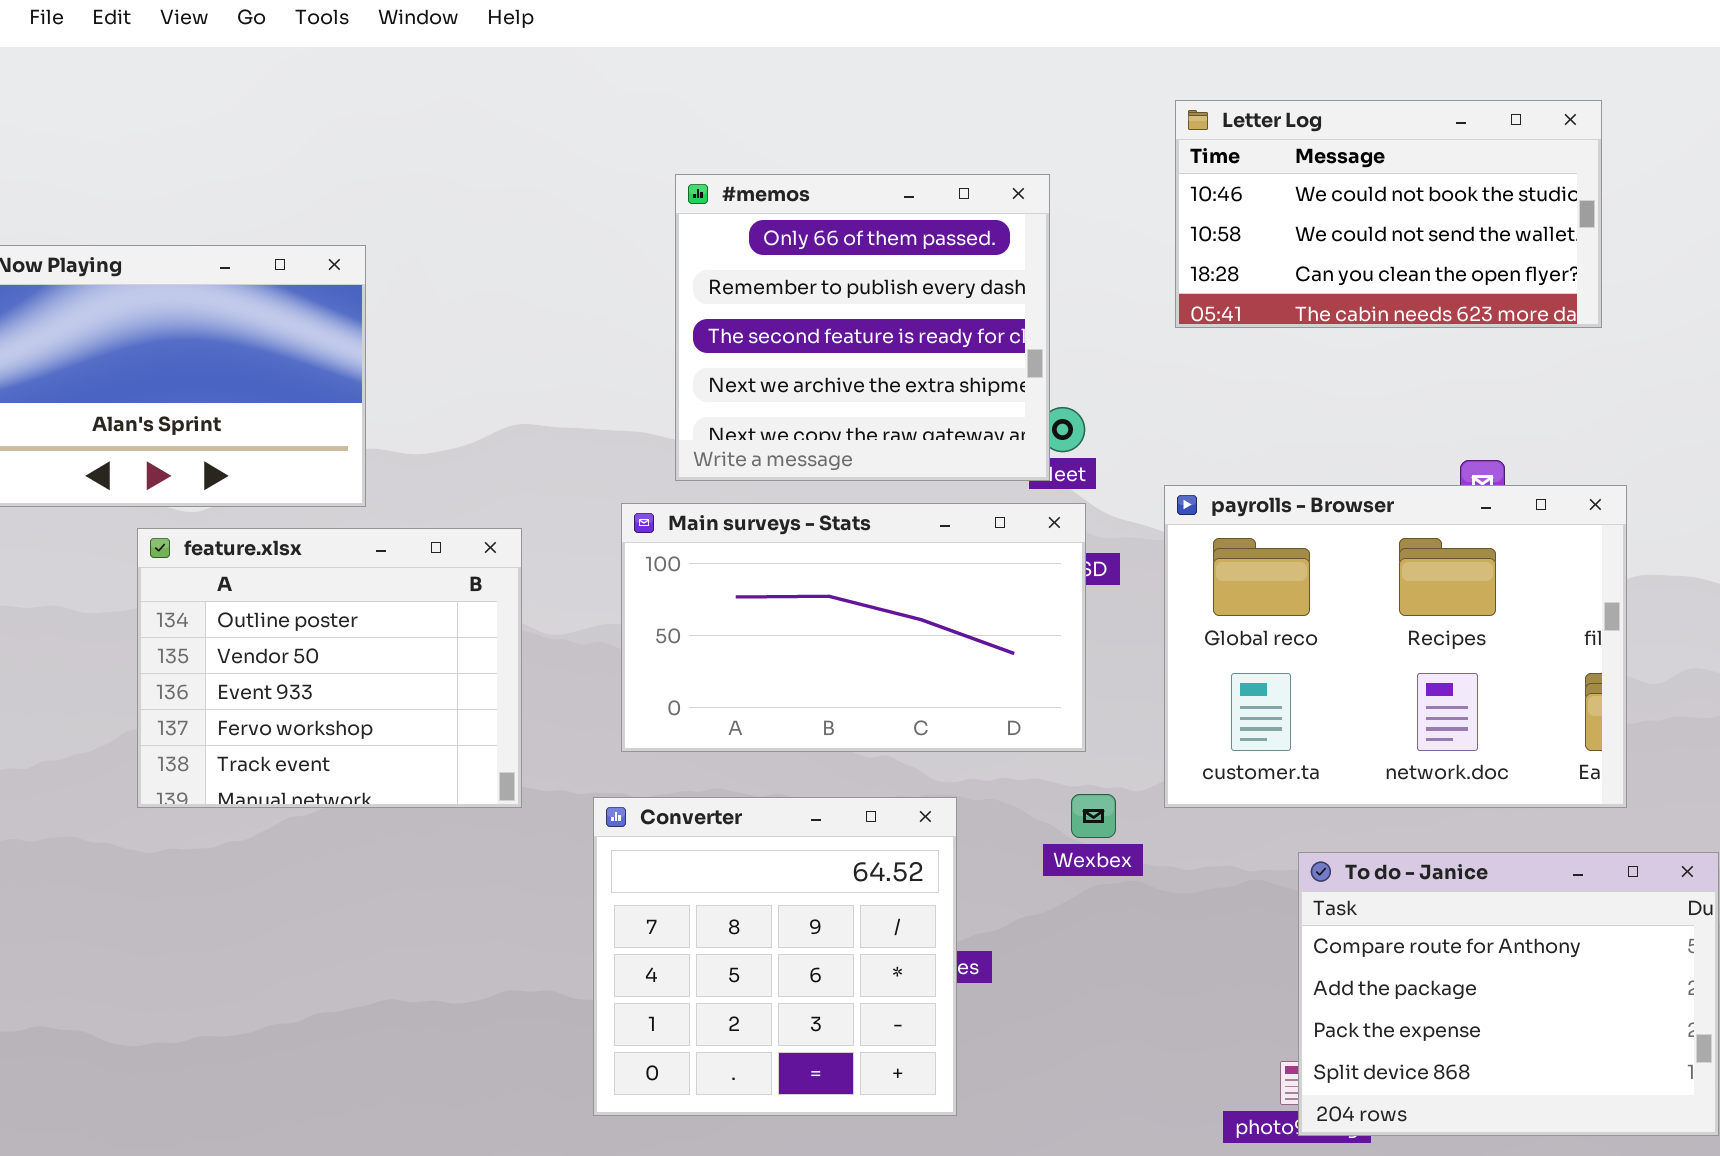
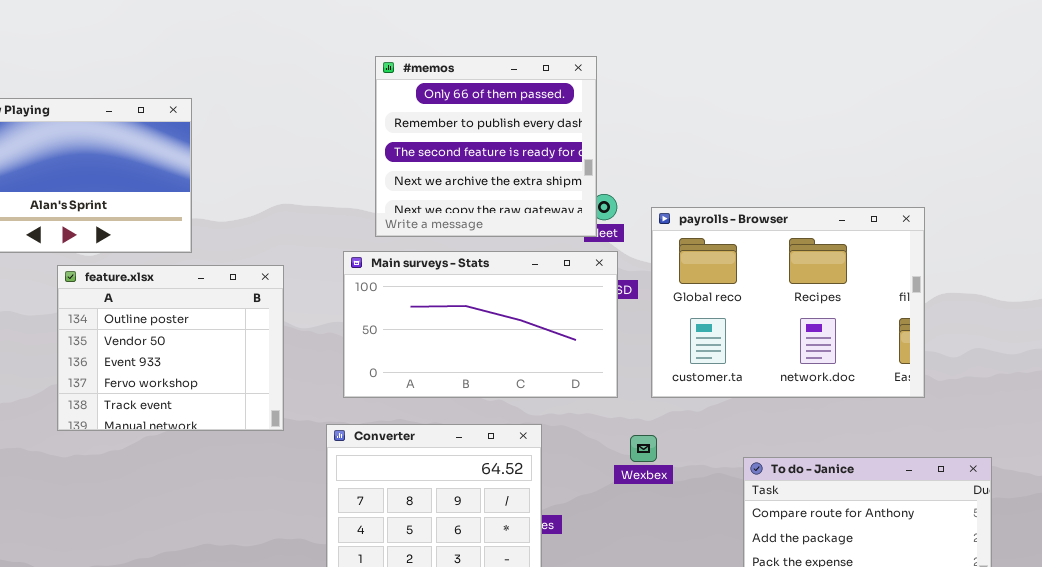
Letter Log: [1175,100,1602,328] -> none, closed
payrolls - Browser: [1164,485,1627,808] -> [651,207,925,398], moved
Wexbex: [1071,794,1116,838] -> [630,435,657,462], moved

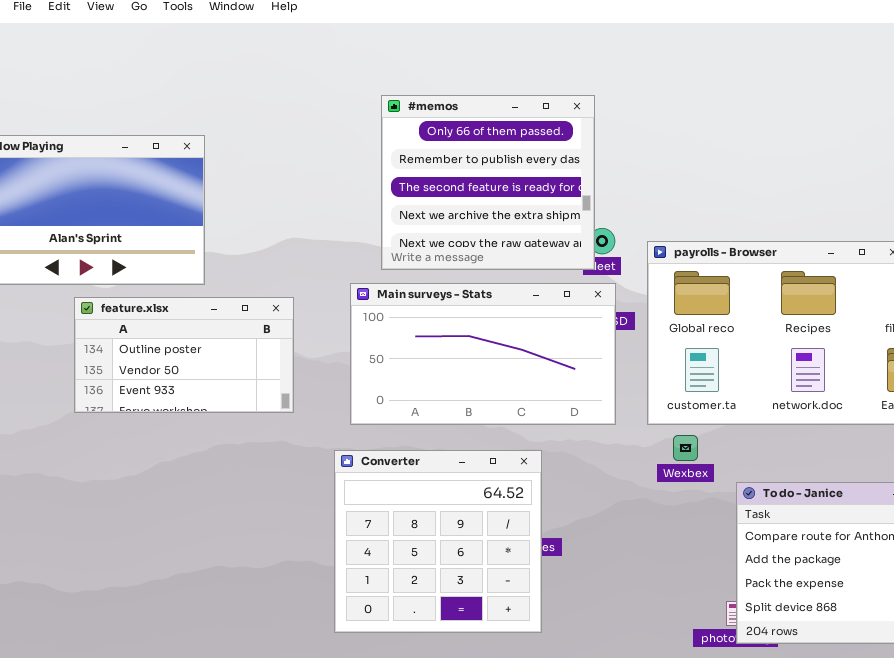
feature.xlsx: [57,265,284,431] -> [74,297,294,413], resized
Wexbex: [630,435,657,462] -> [673,435,698,461], moved

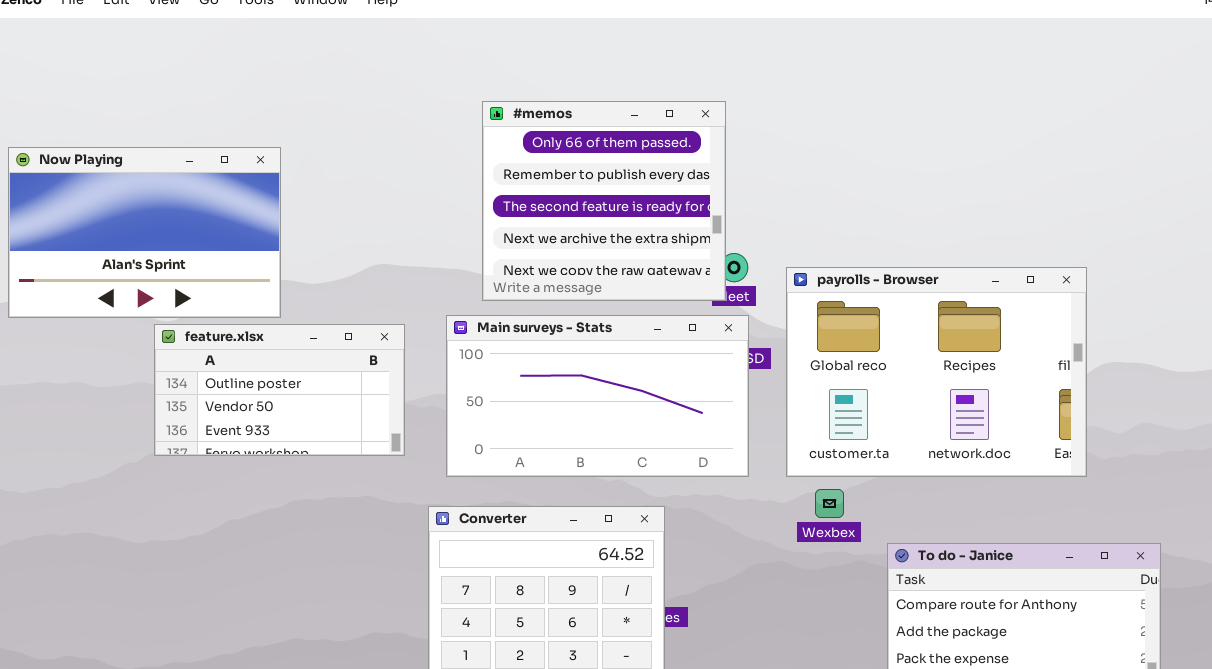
feature.xlsx: [74,297,294,413] -> [154,324,405,456], moved

